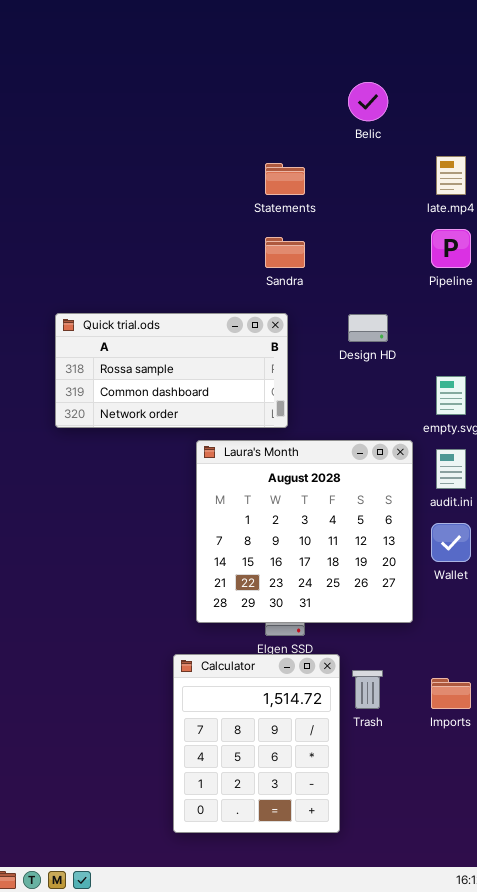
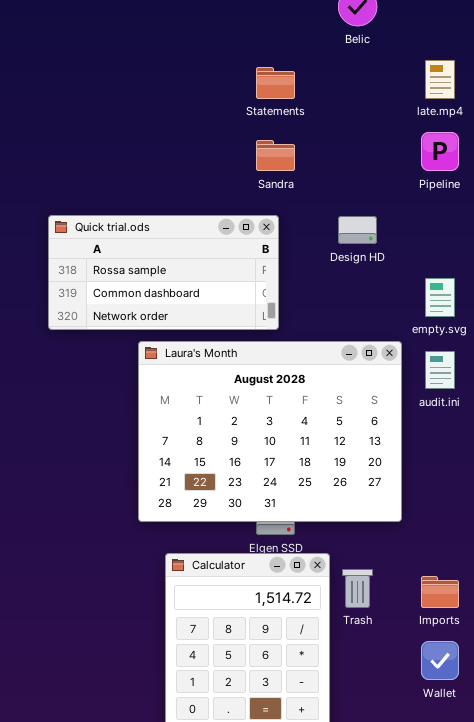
Laura's Month: [196,440,413,623] -> [138,341,402,522], resized
Wallet: [431,523,471,562] -> [421,641,459,680], moved

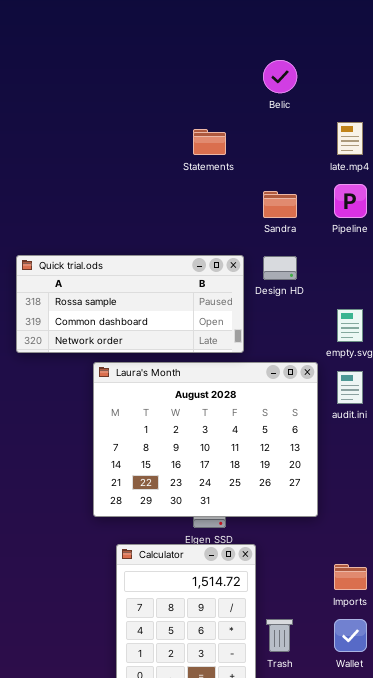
Sandra: [256,140,295,171] -> [263,191,297,218], moved
Quick trial.ods: [48,215,279,330] -> [16,255,244,353], resized
Trash: [342,569,373,608] -> [266,619,293,652], moved

